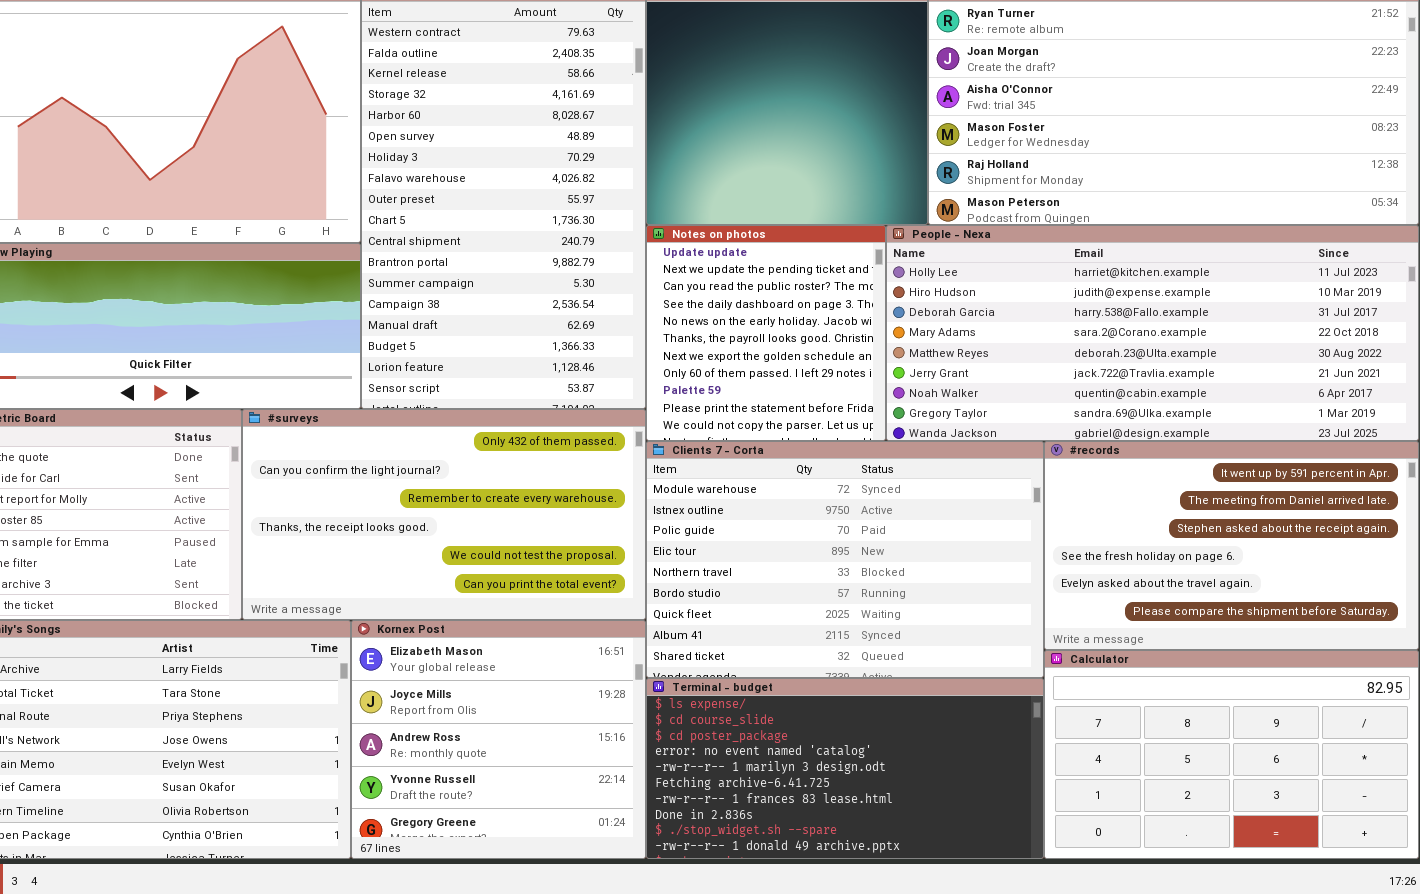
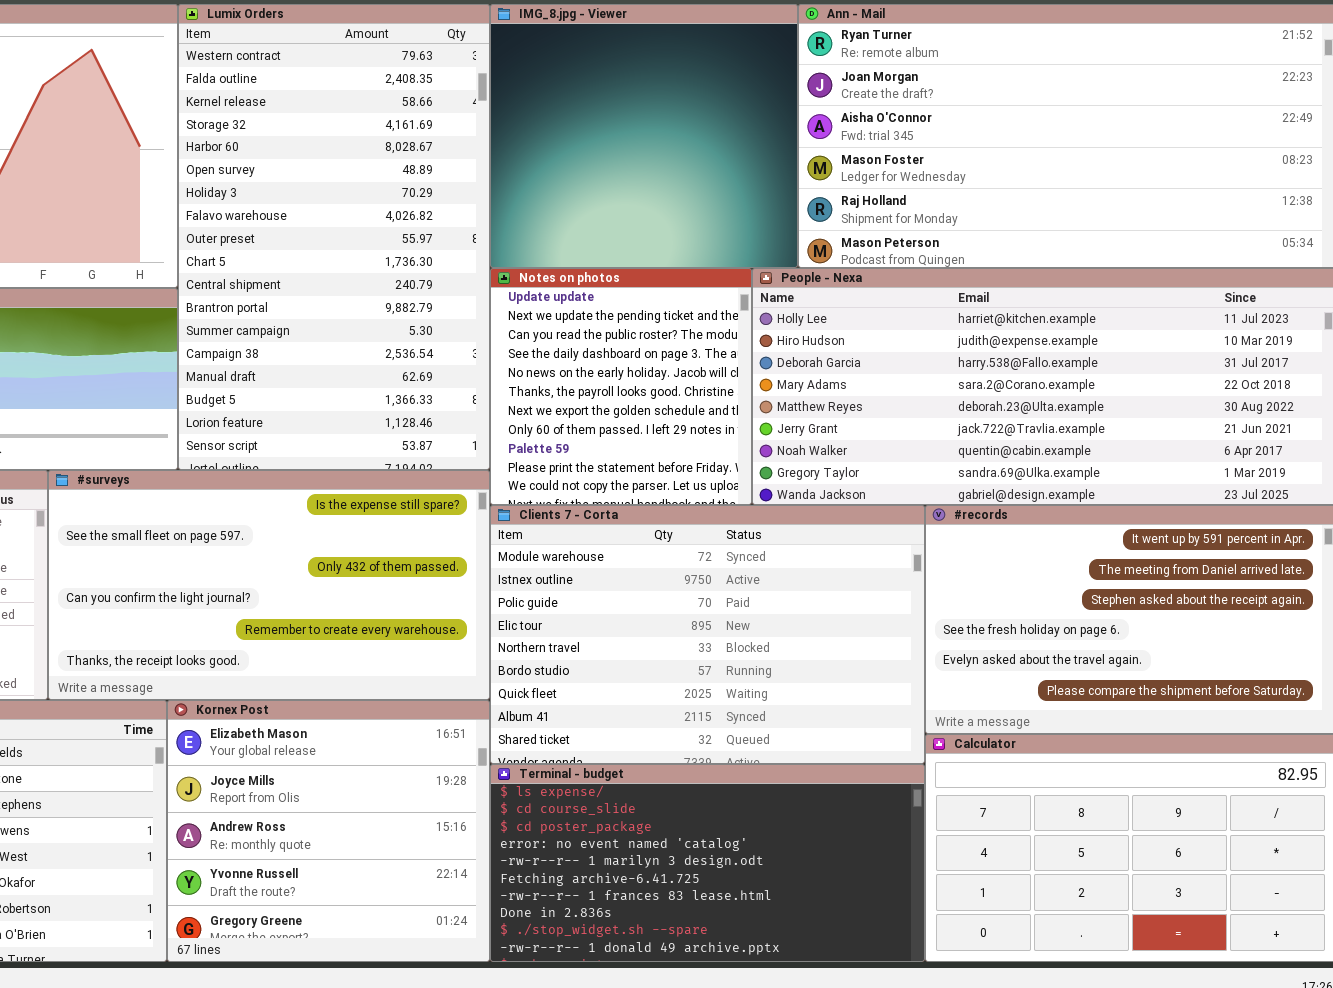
#surveys: [242,409,646,620] -> [48,470,490,700], scrolled up 2 rows

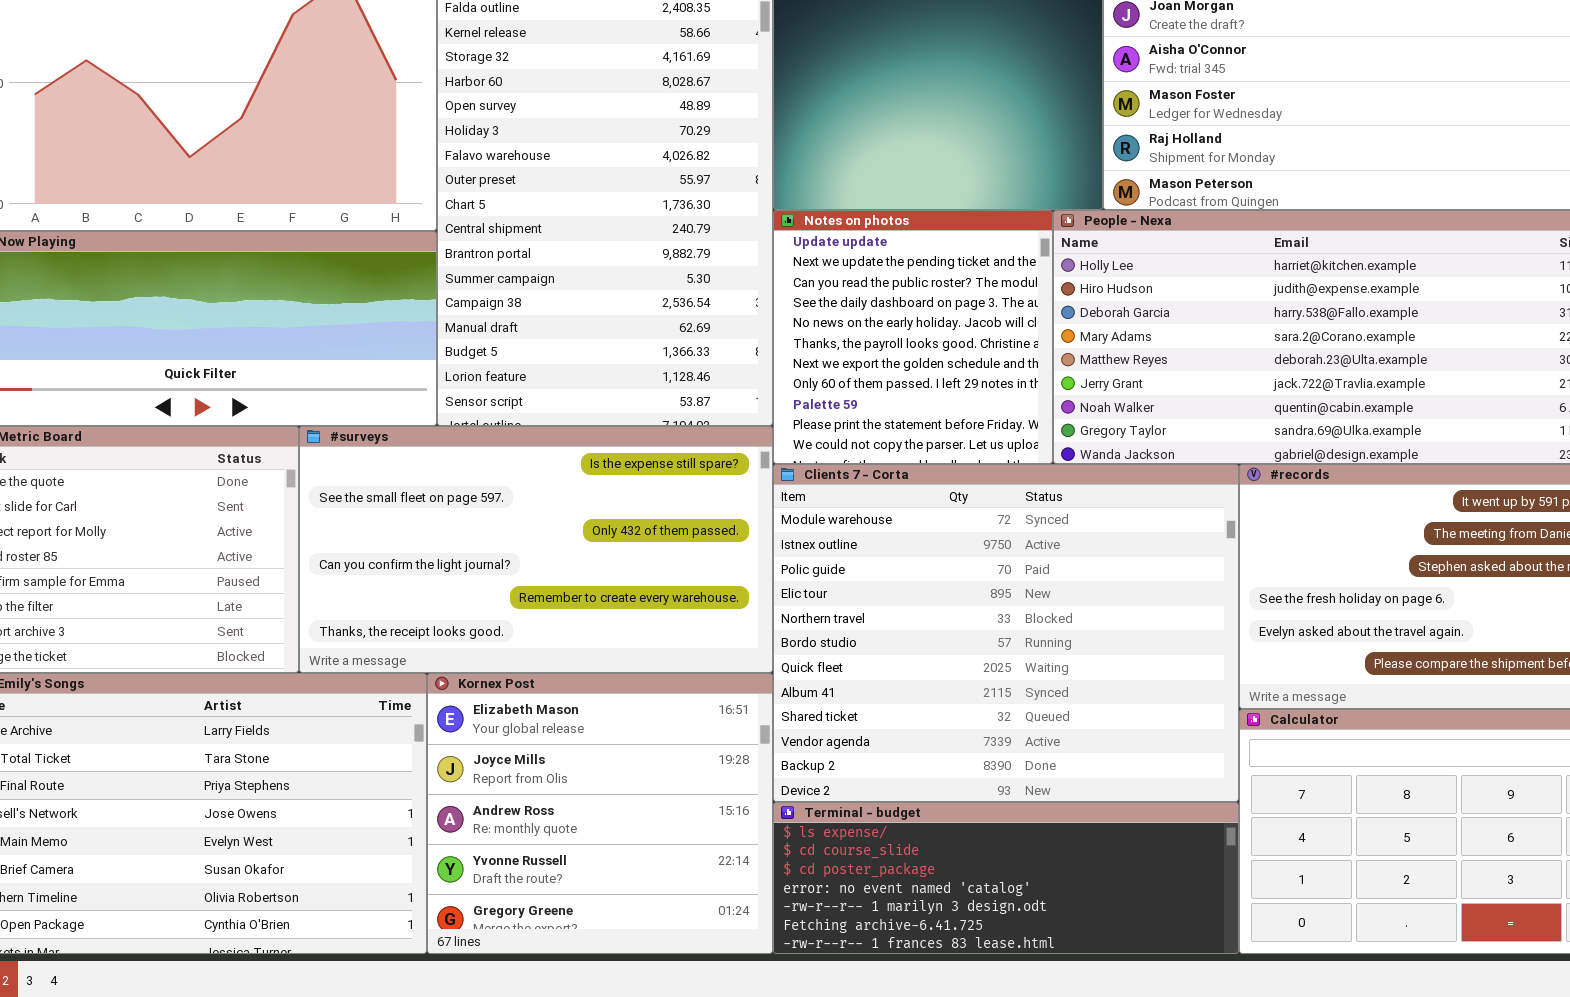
Clients 7 - Corta: [490,505,925,764] -> [773,464,1239,802], resized
Terminal - budget: [490,764,925,962] -> [773,802,1239,954], resized

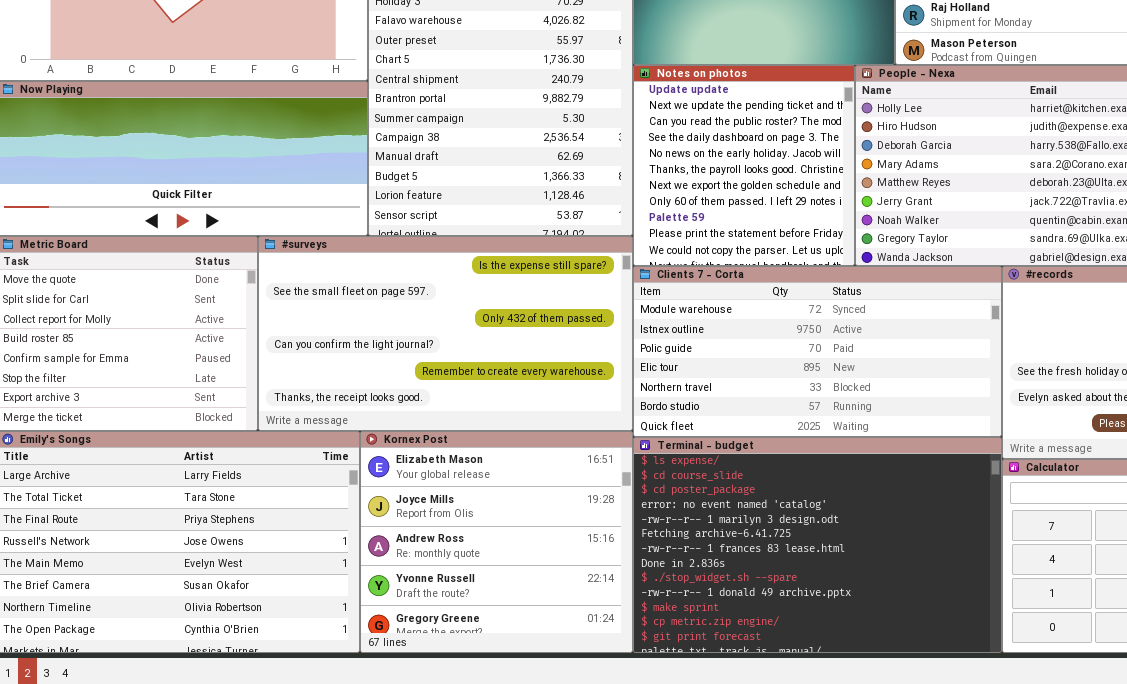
Clients 7 - Corta: [773,464,1239,802] -> [633,266,1002,437], resized
Terminal - budget: [773,802,1239,954] -> [633,437,1002,653], resized

